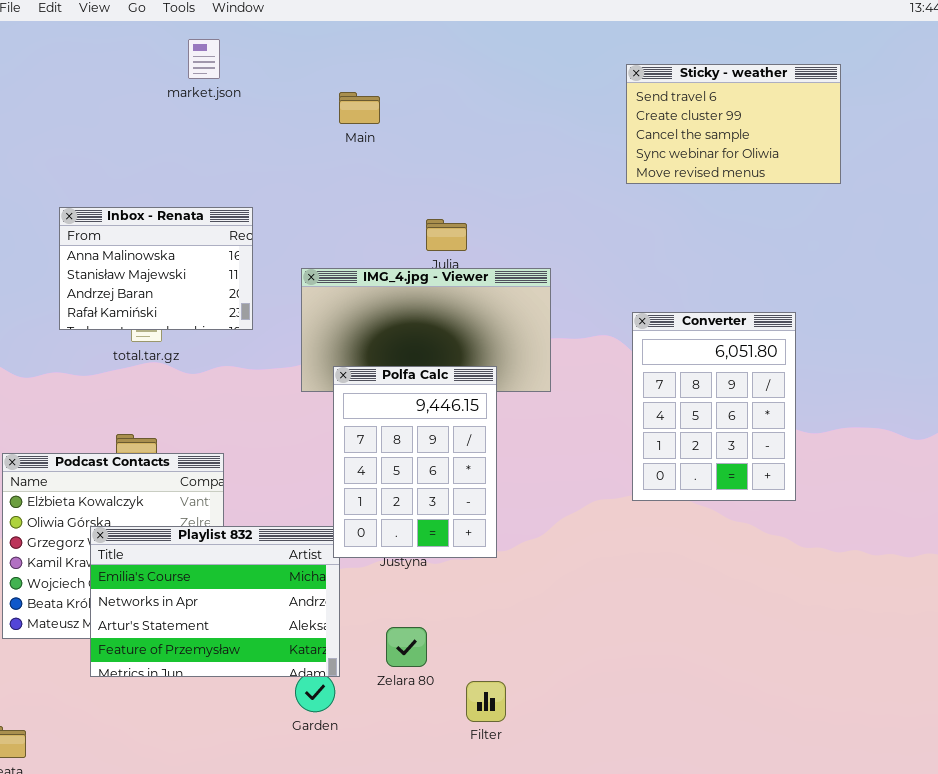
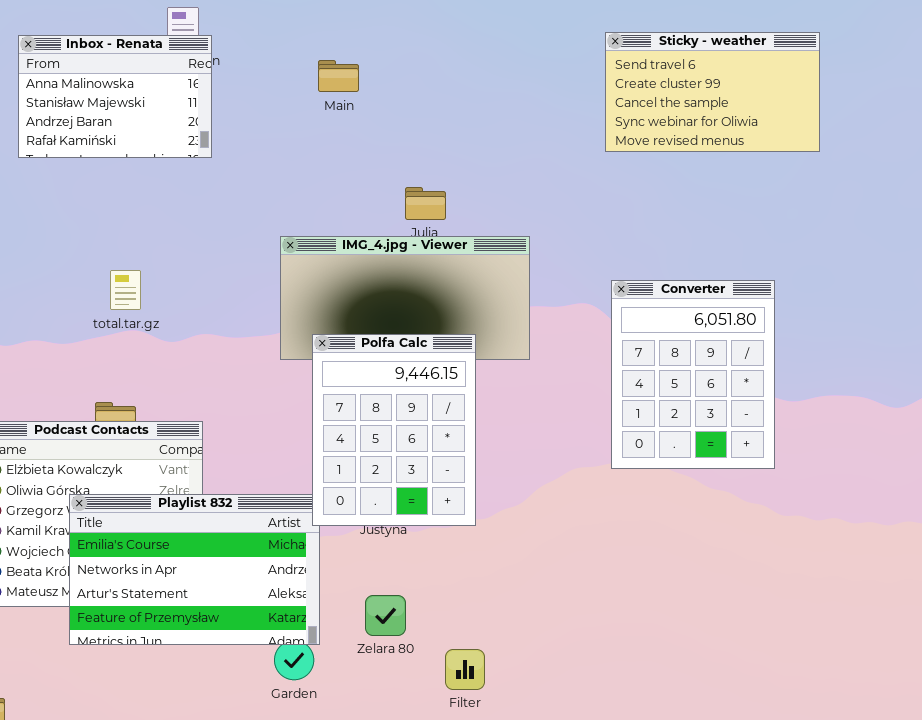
Inbox - Renata: [59,207,253,330] -> [18,35,212,158], moved

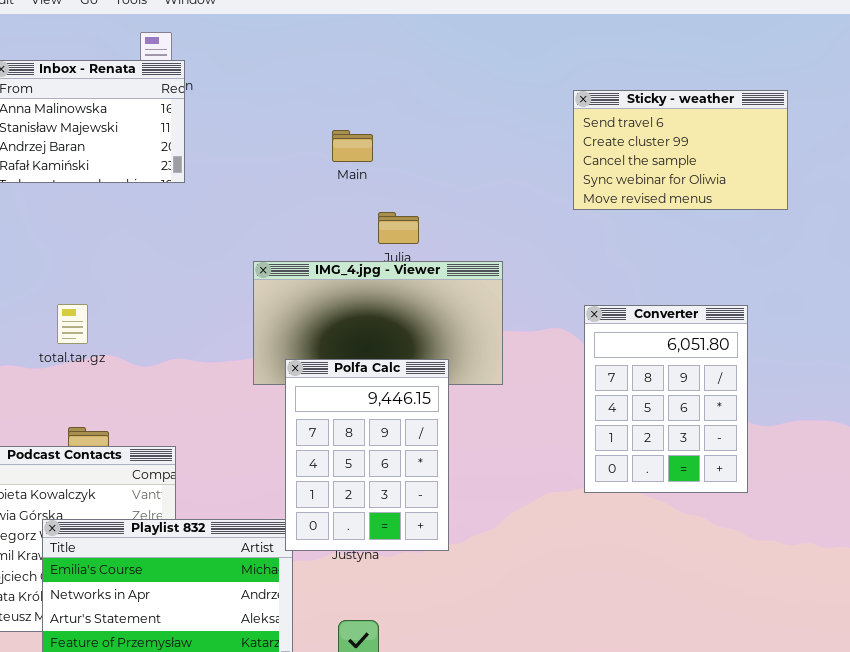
Sticky - weather: [605,32,820,152] -> [573,90,788,210], moved
Main: [318,60,359,92] -> [332,130,373,162], moved
total.tar.gz: [110,270,141,310] -> [57,304,88,344], moved

